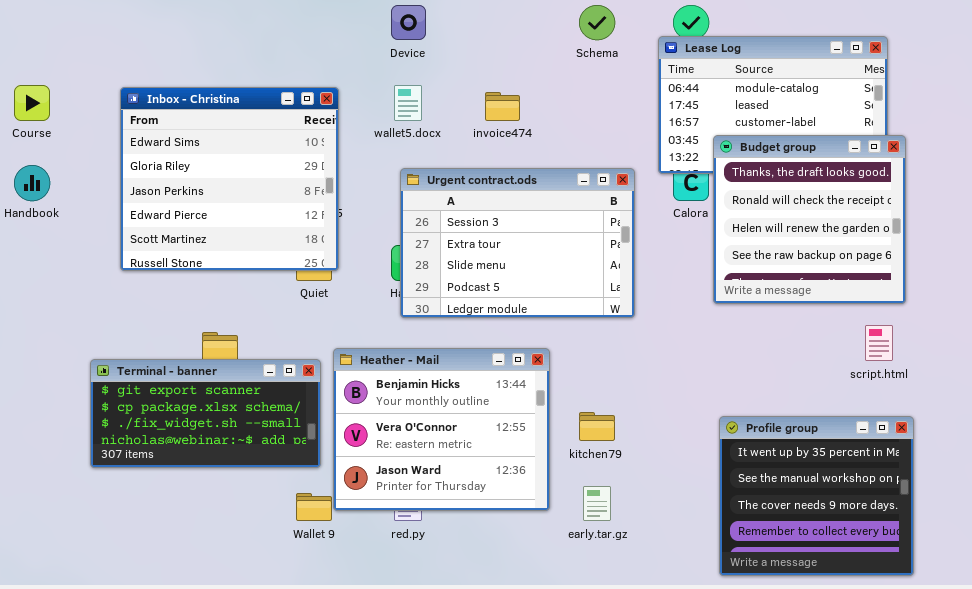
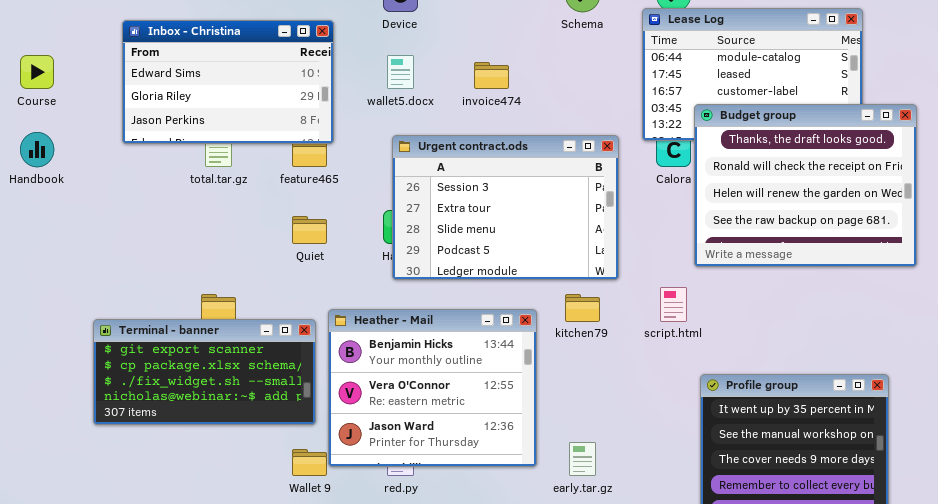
Inbox - Christina: [120,87,339,271] -> [122,20,334,144], moved, resized
Budget group: [713,135,906,304] -> [694,104,917,267], resized
script.html: [865,325,893,361] -> [660,287,687,322], moved
kitchen79: [579,412,615,441] -> [565,294,600,322], moved

